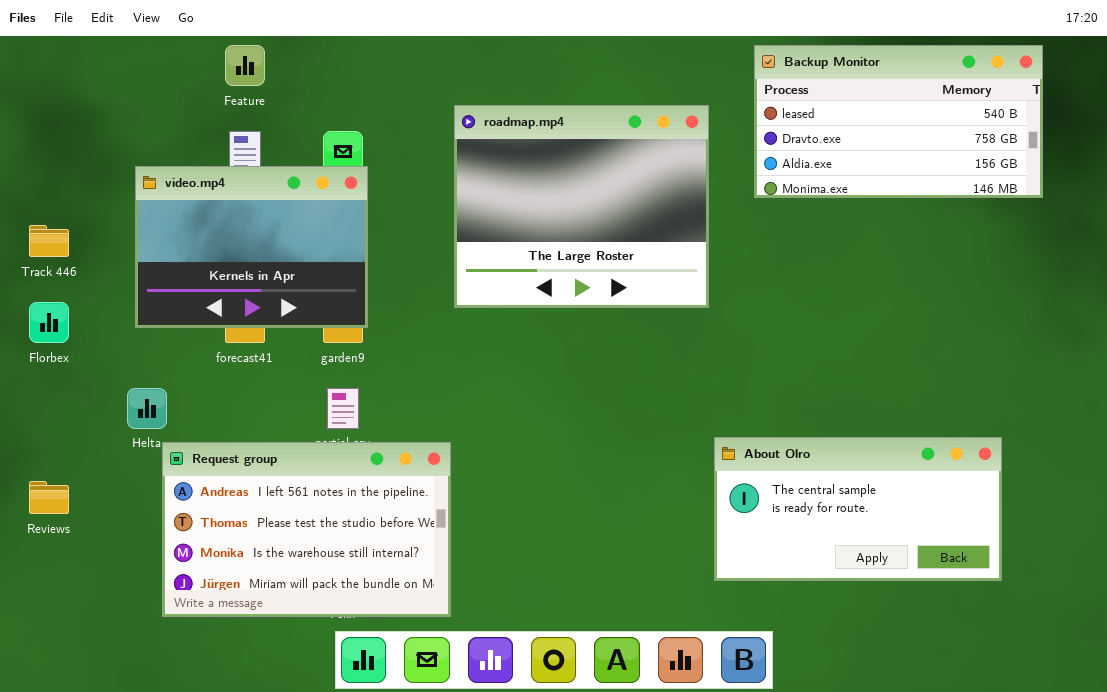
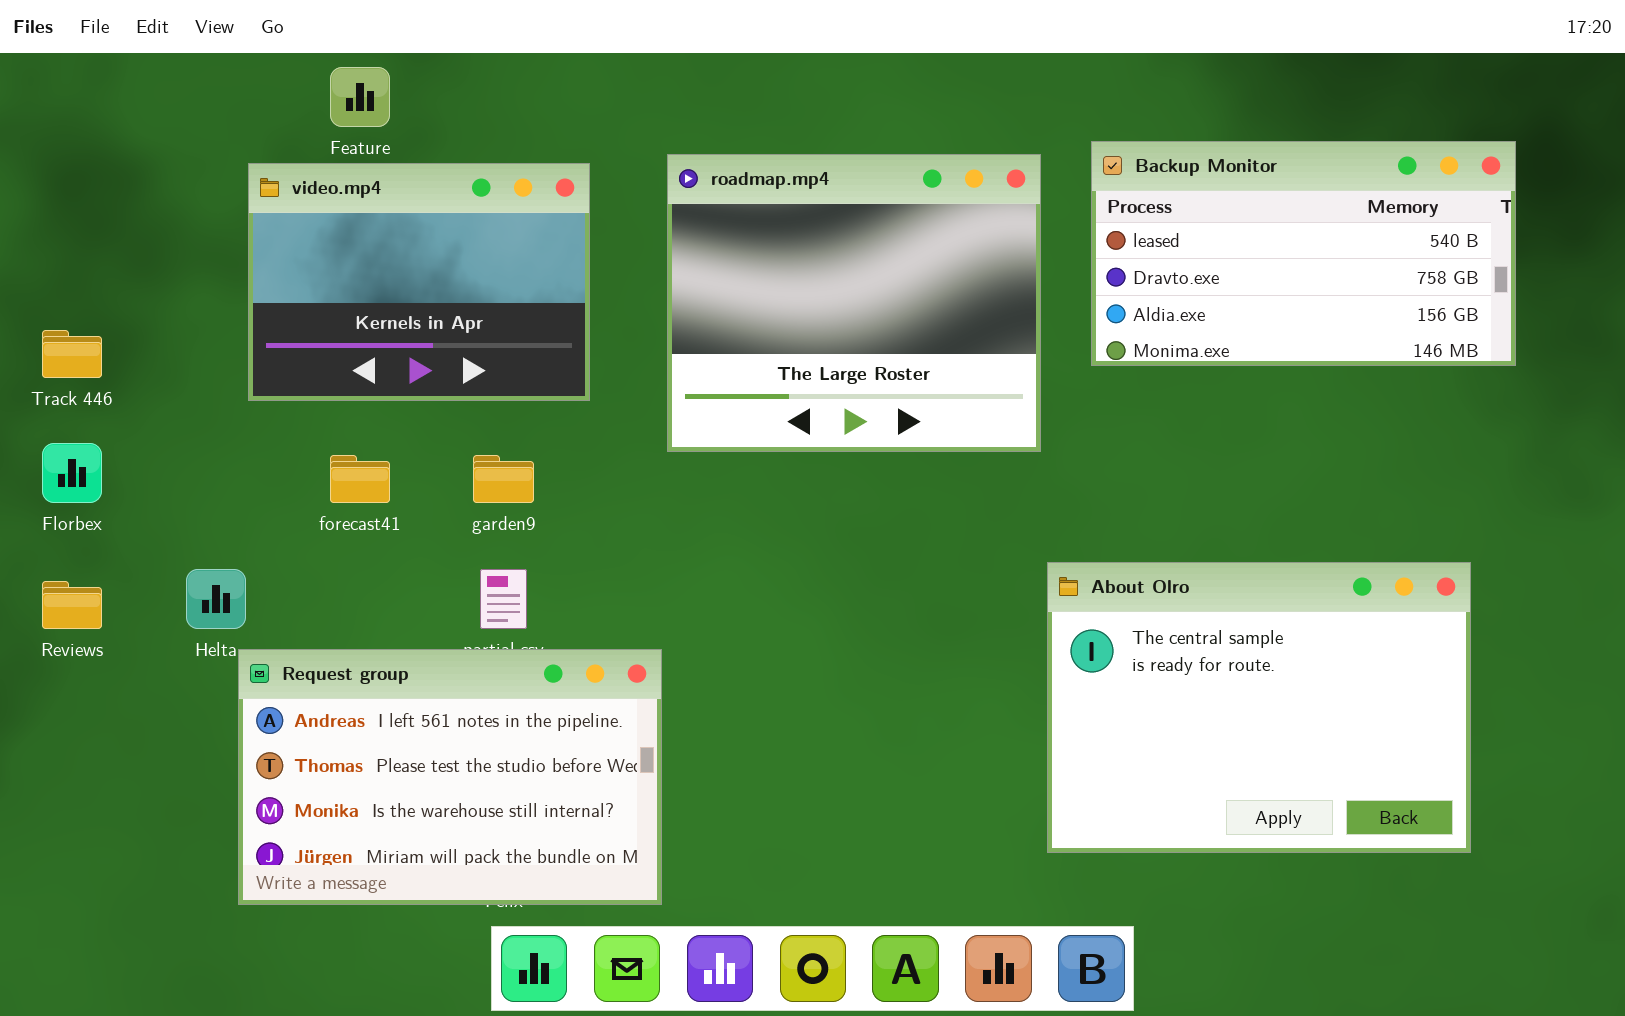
Backup Monitor: [754,45,1043,198] -> [1091,141,1516,366], moved
video.mp4: [135,166,368,328] -> [248,163,590,401], moved
About Olro: [714,437,1002,581] -> [1047,562,1471,853], resized
Reviews: [29,481,69,514] -> [42,581,102,629], moved

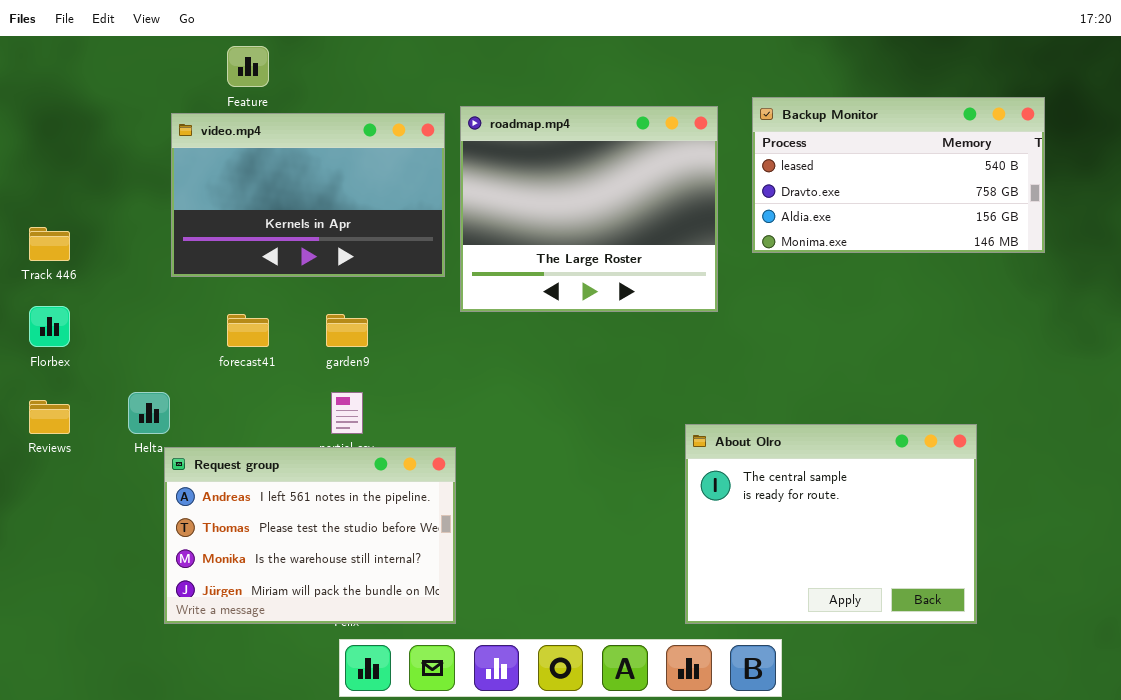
video.mp4: [248,163,590,401] -> [171,113,445,277], resized
About Olro: [1047,562,1471,853] -> [685,424,977,624], moved

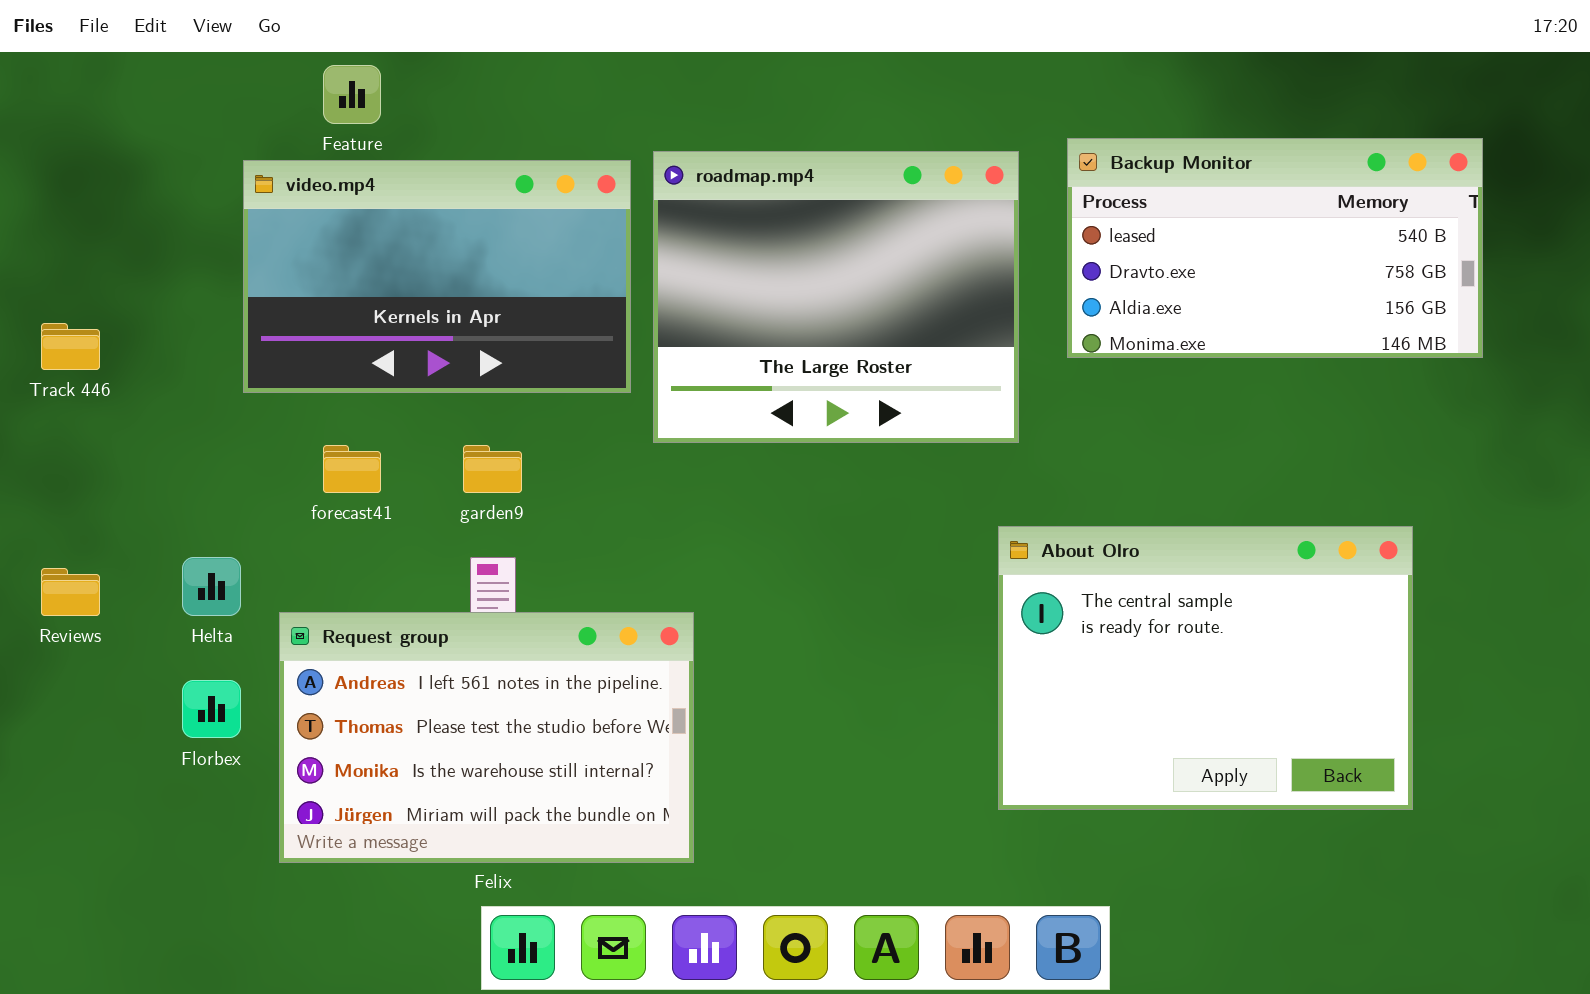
Florbex: [29,306,70,347] -> [182,680,241,738], moved
About Olro: [685,424,977,624] -> [998,526,1413,810], moved
Request group: [164,447,456,624] -> [279,612,694,863], moved

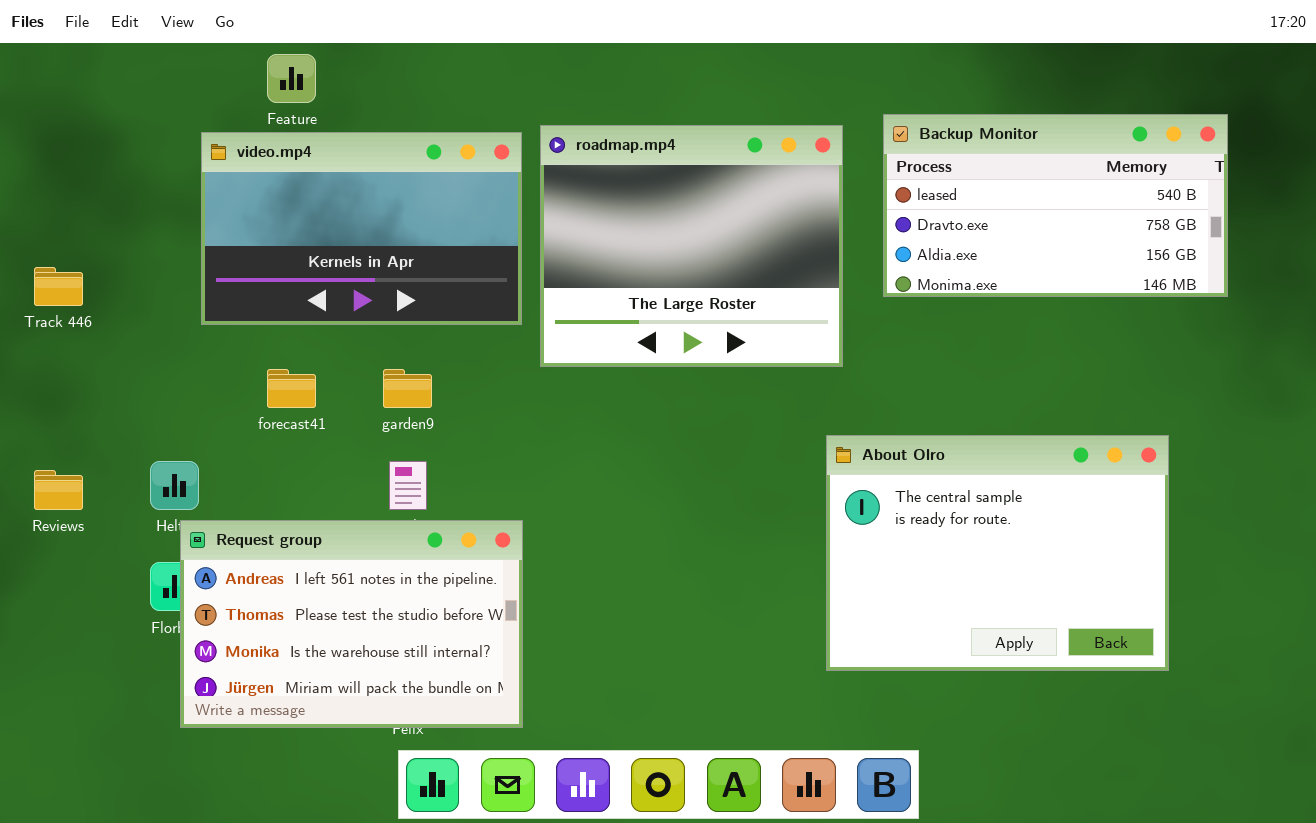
Request group: [279,612,694,863] -> [180,520,523,728], moved

